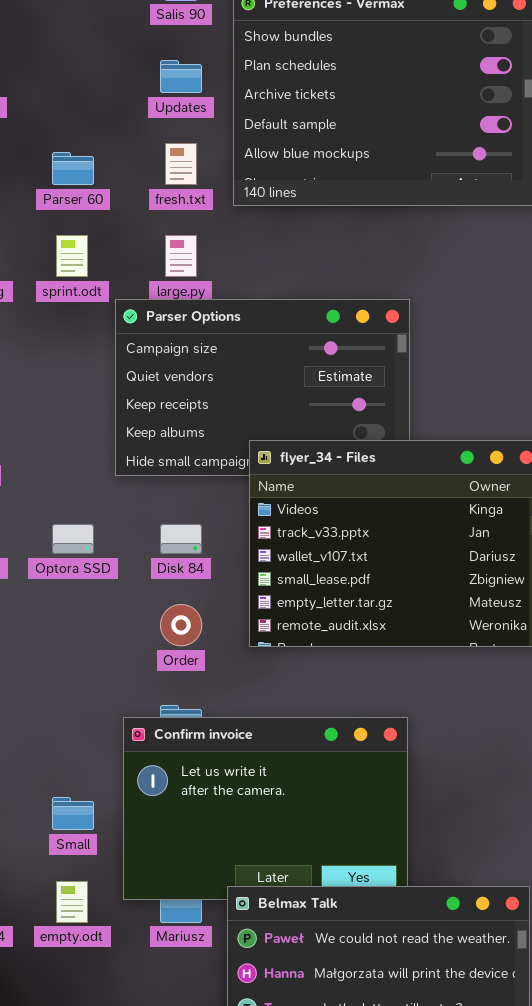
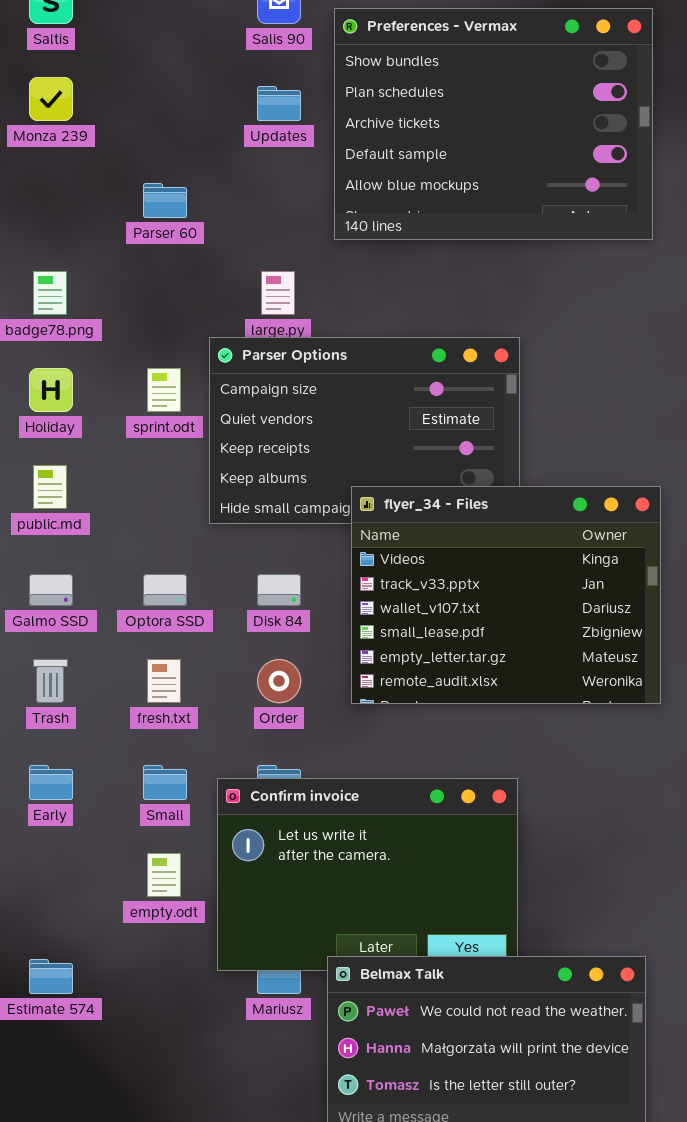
fresh.txt: [165,143,197,185] -> [147,659,181,703], moved
sprint.odt: [56,235,88,277] -> [147,368,181,412], moved
Small: [52,797,94,830] -> [143,765,187,800], moved
empty.odt: [56,881,88,923] -> [147,853,181,897], moved

